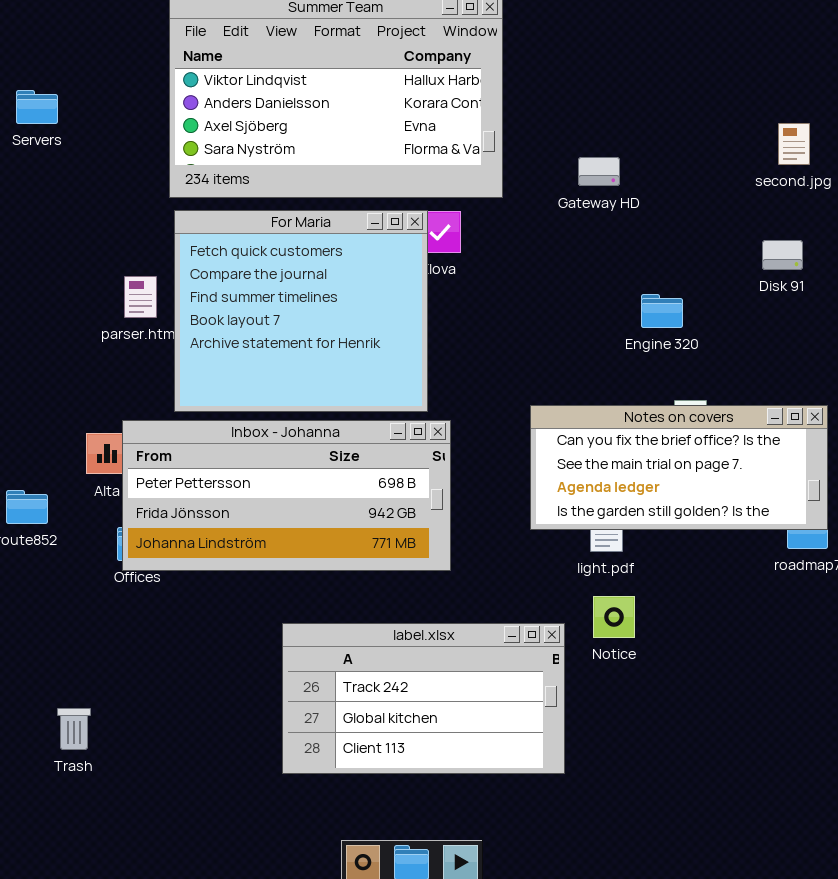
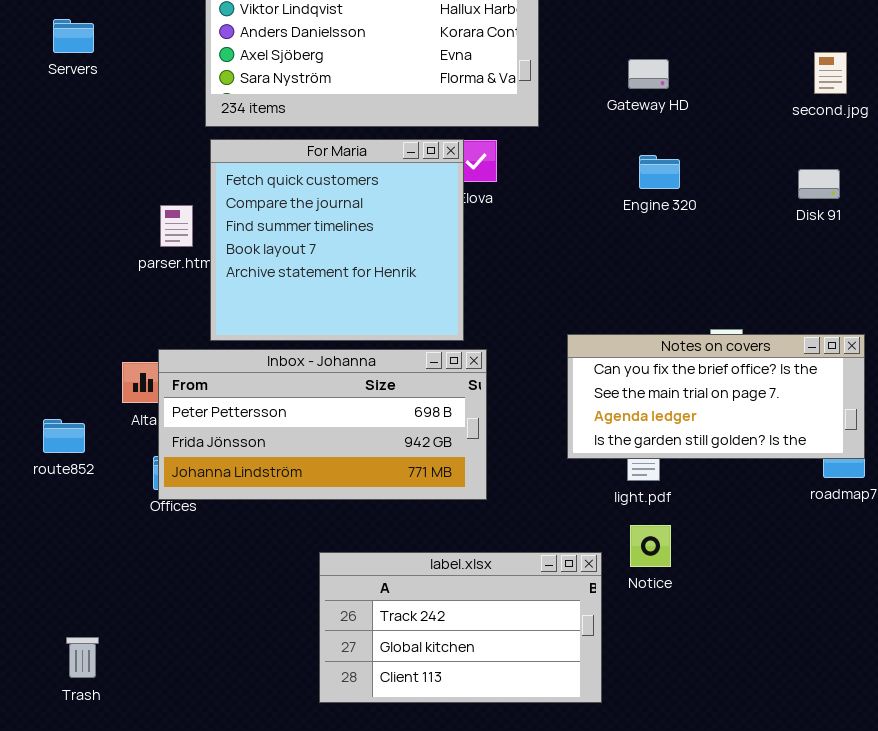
Gateway HD: [578,157,620,186] -> [628,59,669,89], moved
Engine 320: [641,294,683,328] -> [639,155,680,189], moved
Trash: [57,708,91,750] -> [66,637,99,678], moved

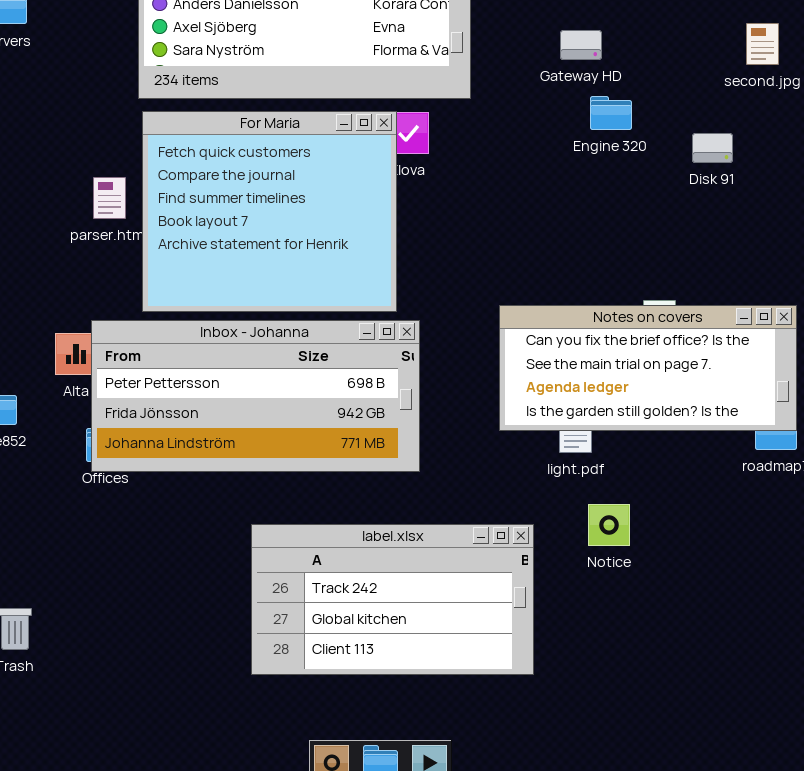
Engine 320: [639,155,680,189] -> [590,96,632,130], moved
Disk 91: [798,169,840,199] -> [692,133,733,163], moved
Notice: [630,525,671,567] -> [588,504,630,546], moved

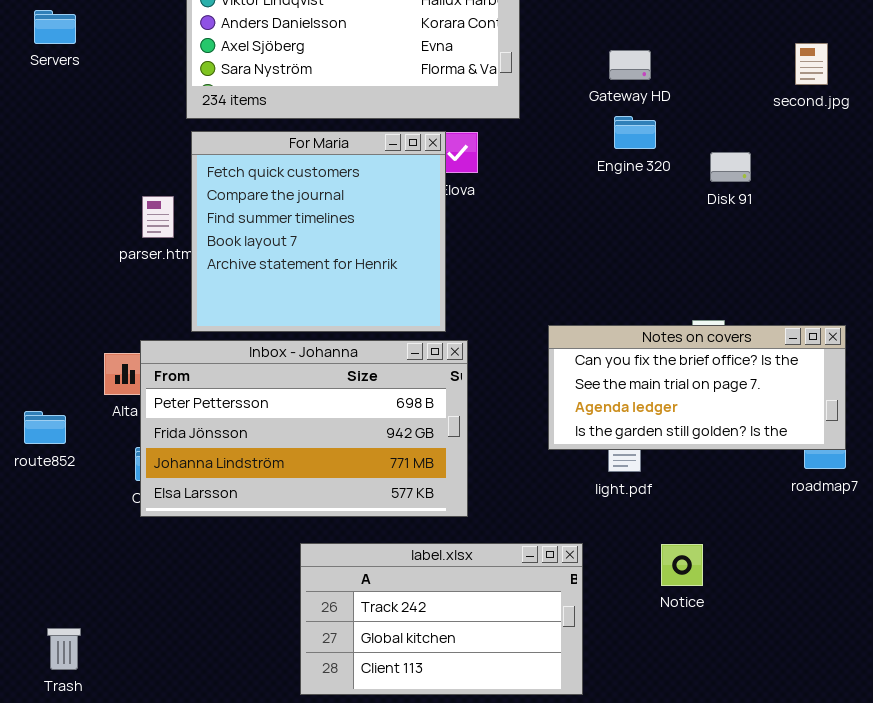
Engine 320: [590,96,632,130] -> [614,116,656,149], moved
Disk 91: [692,133,733,163] -> [710,152,751,182], moved
Inbox - Johanna: [91,320,420,472] -> [140,340,468,517], resized
Notice: [588,504,630,546] -> [661,544,703,586], moved

